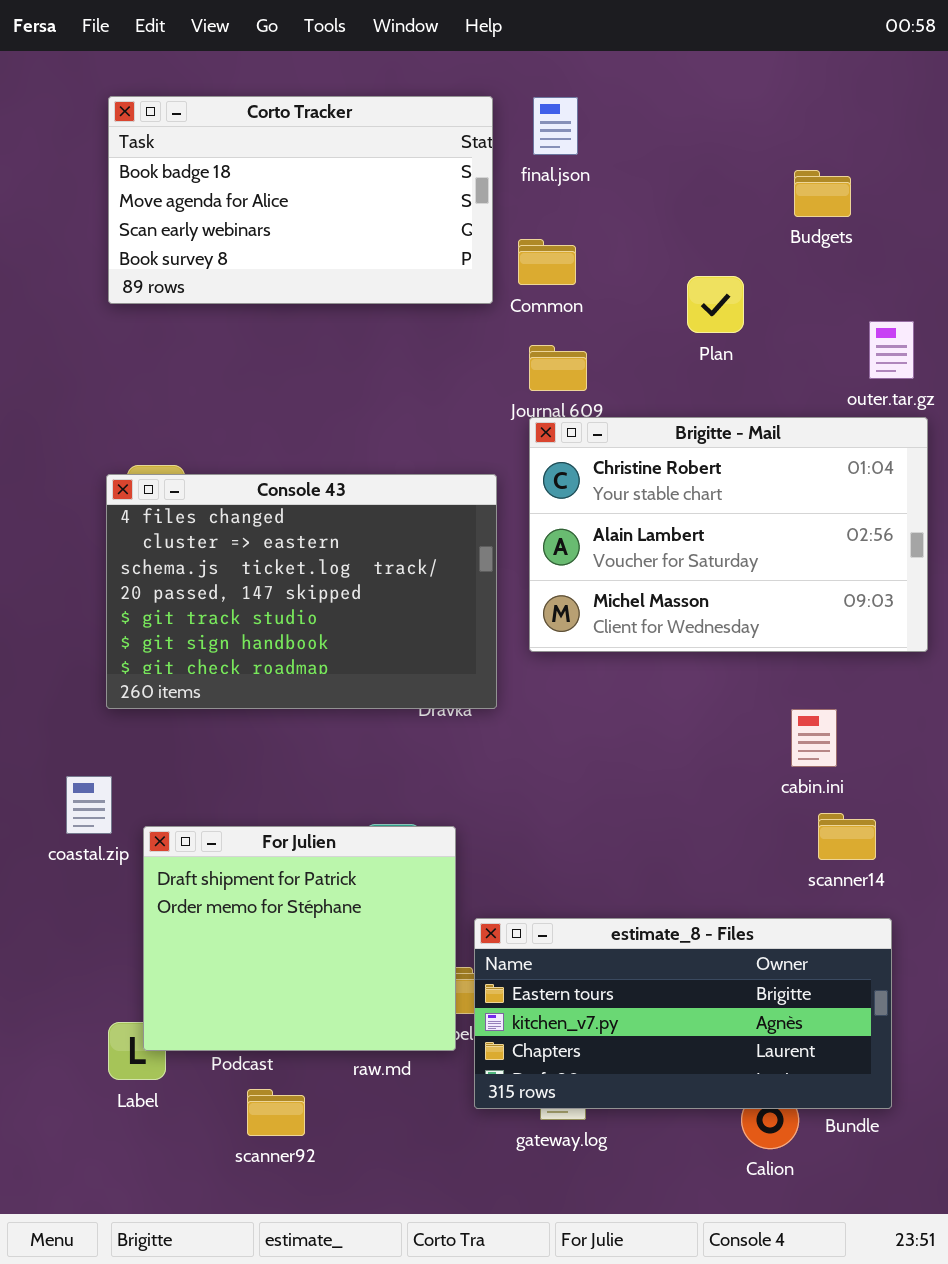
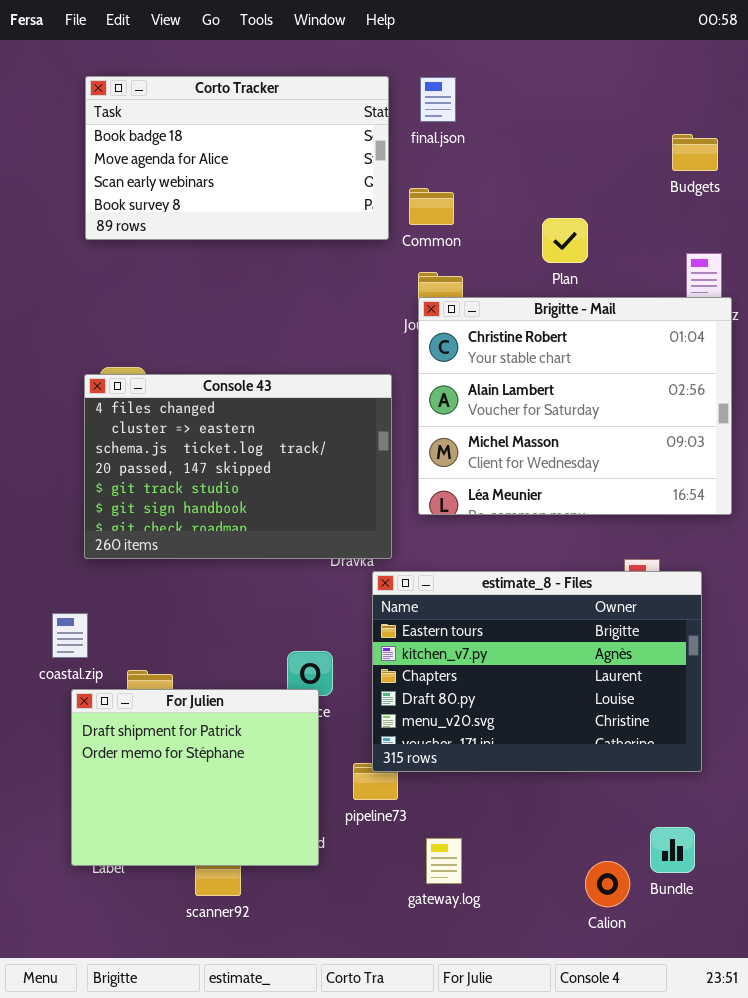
Budgets: [794,170,851,217] -> [672,134,718,171], moved
Brigitte - Mail: [529,417,928,652] -> [418,297,732,515], resized
For Julien: [143,826,456,1051] -> [71,689,319,866], moved
estimate_8 - Files: [474,918,892,1109] -> [372,571,702,772], moved, resized

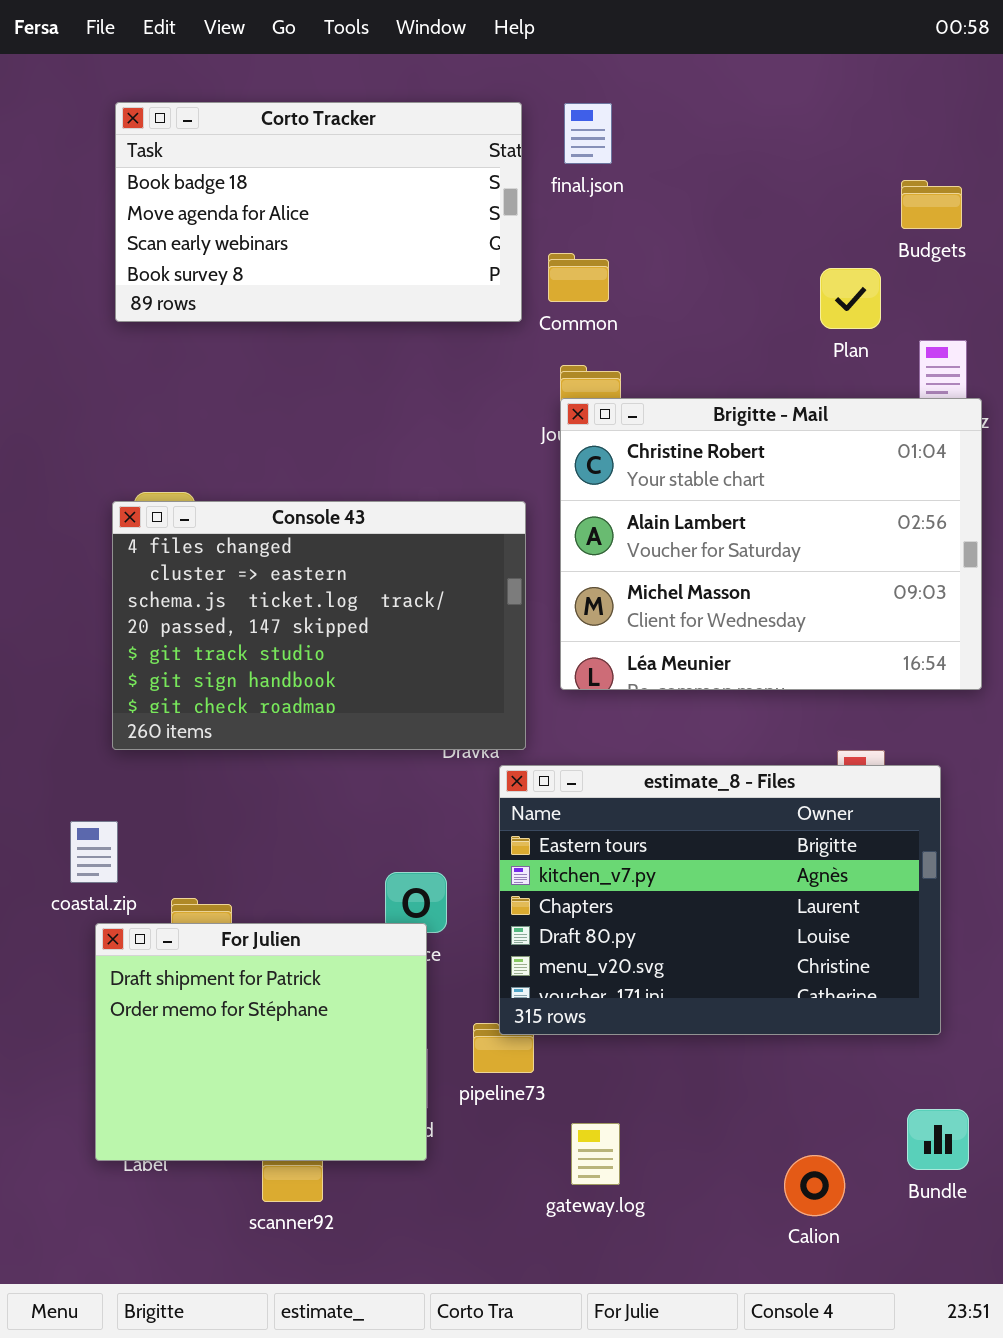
Plan: [542,218,588,263] -> [820,268,881,329], moved
Bundle: [650,827,695,873] -> [907,1109,969,1170], moved

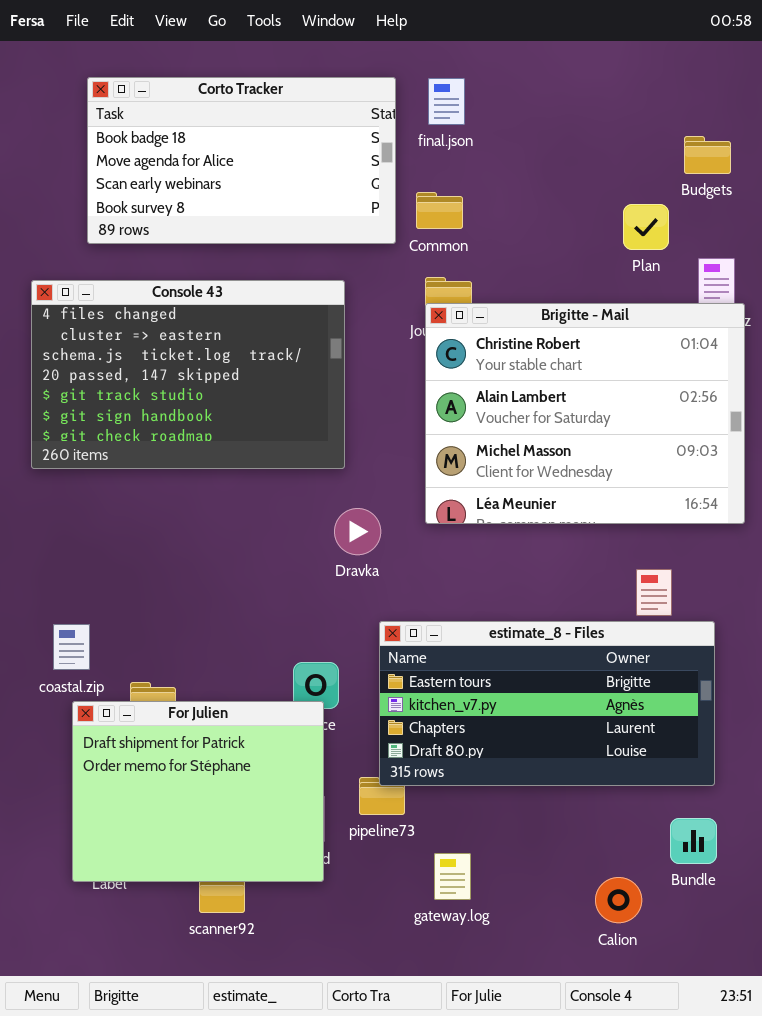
Console 43: [112,501,526,750] -> [31,280,345,469], moved
estimate_8 - Files: [499,765,941,1035] -> [379,621,715,786], resized
Bundle: [907,1109,969,1170] -> [670,818,717,864], moved

